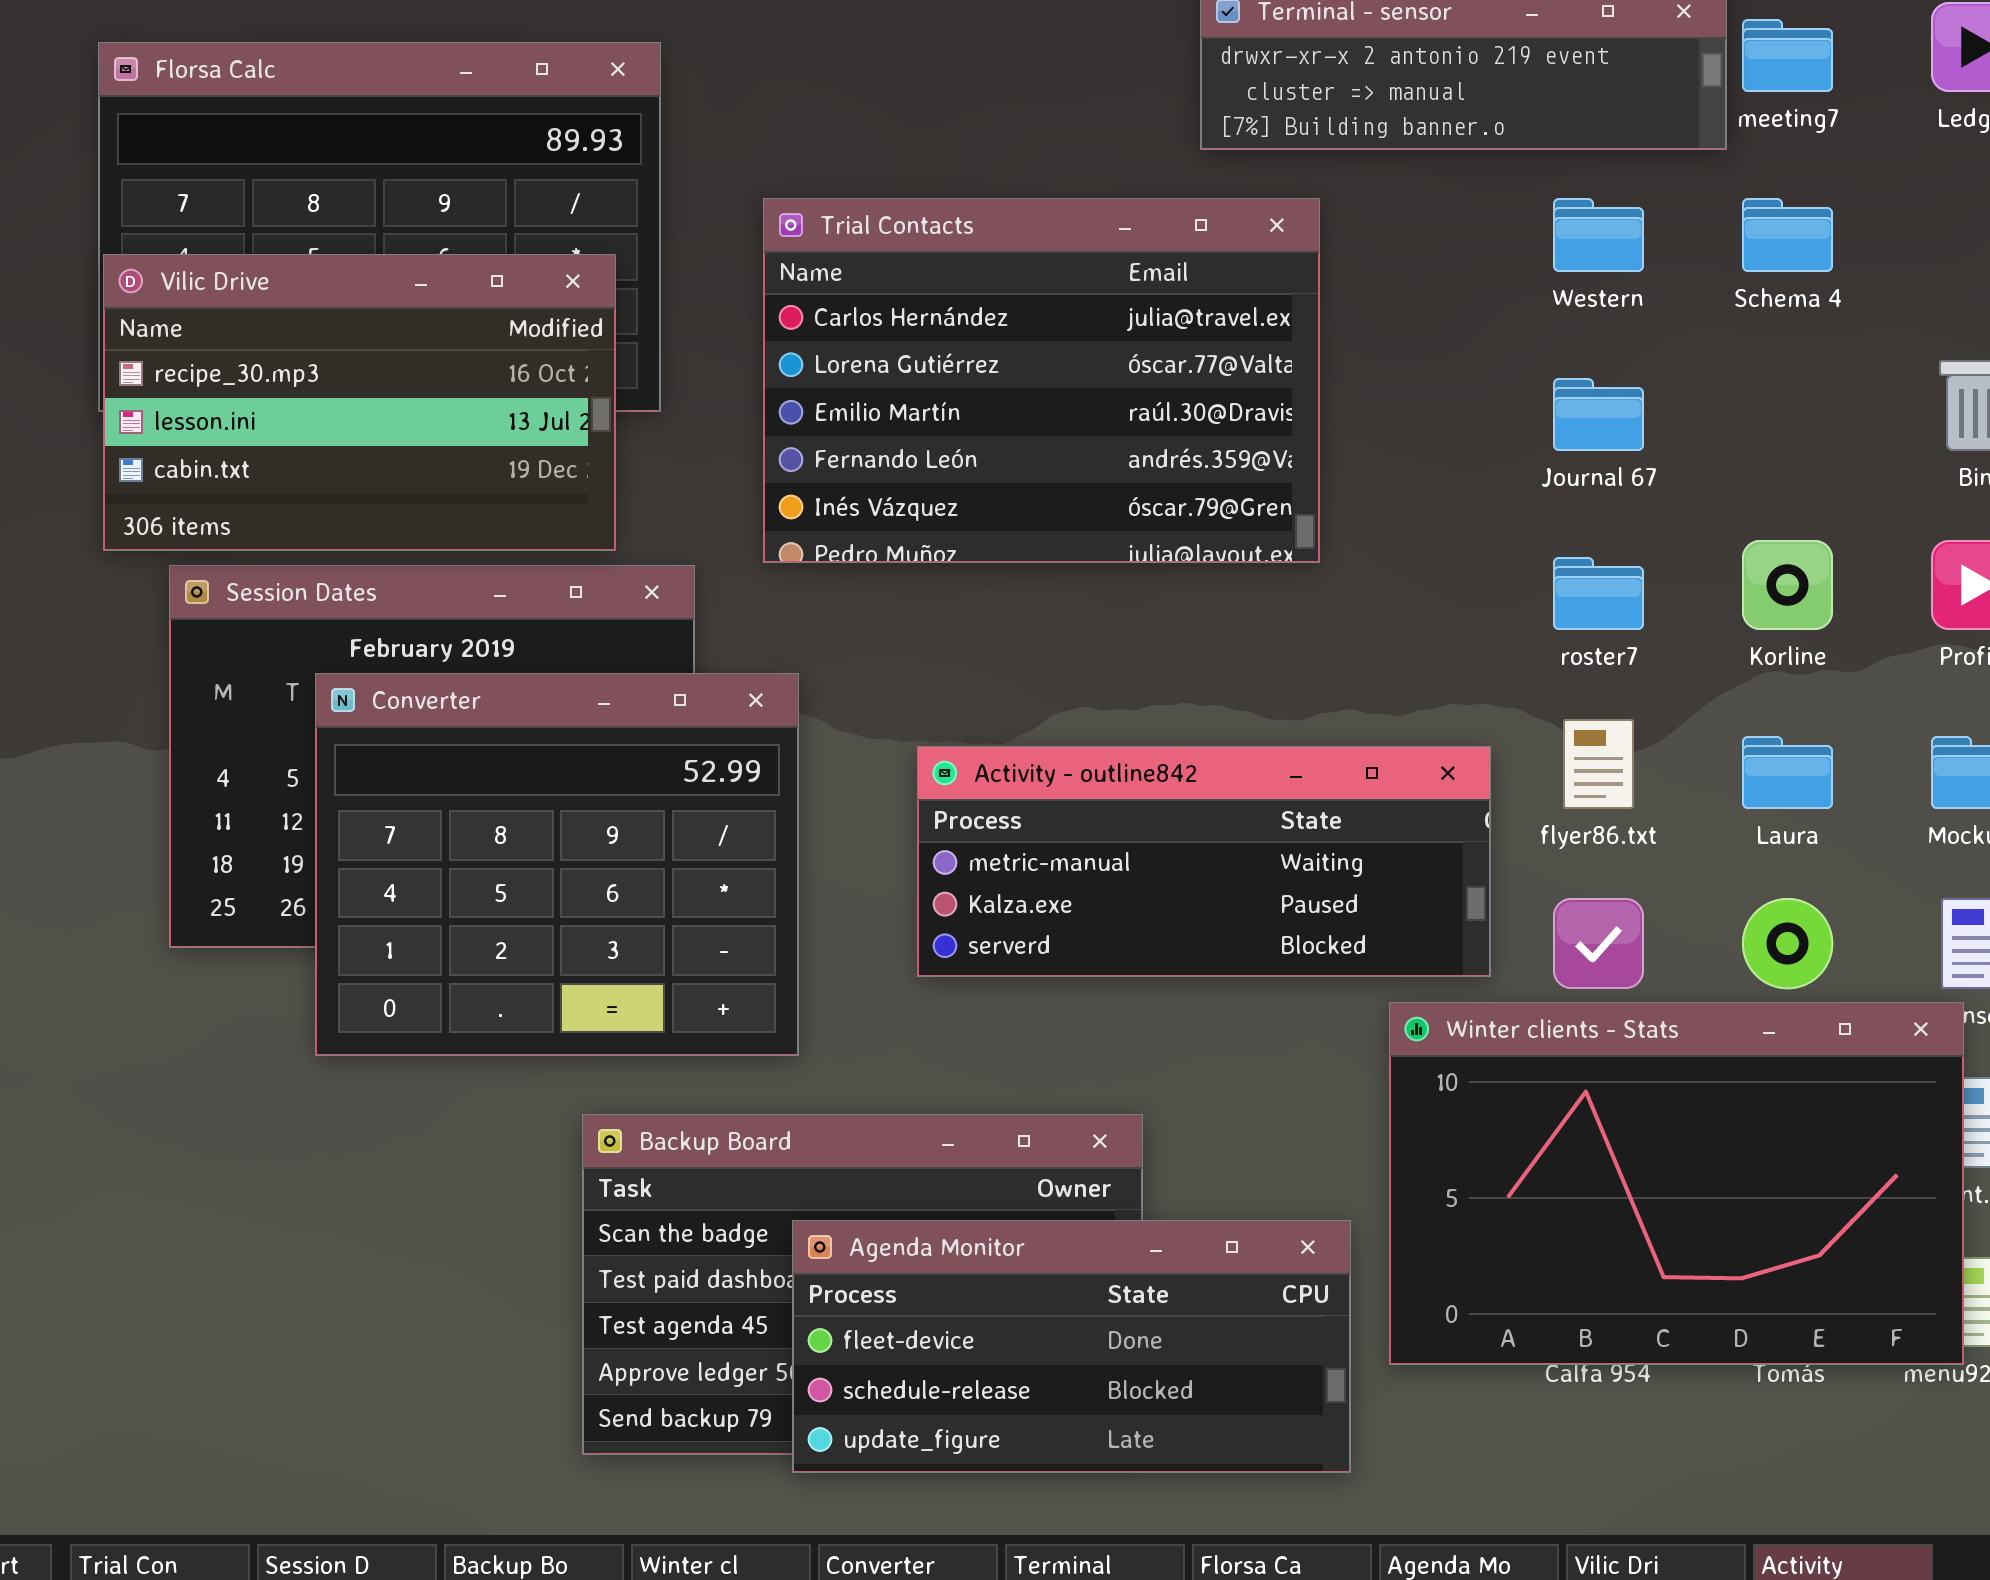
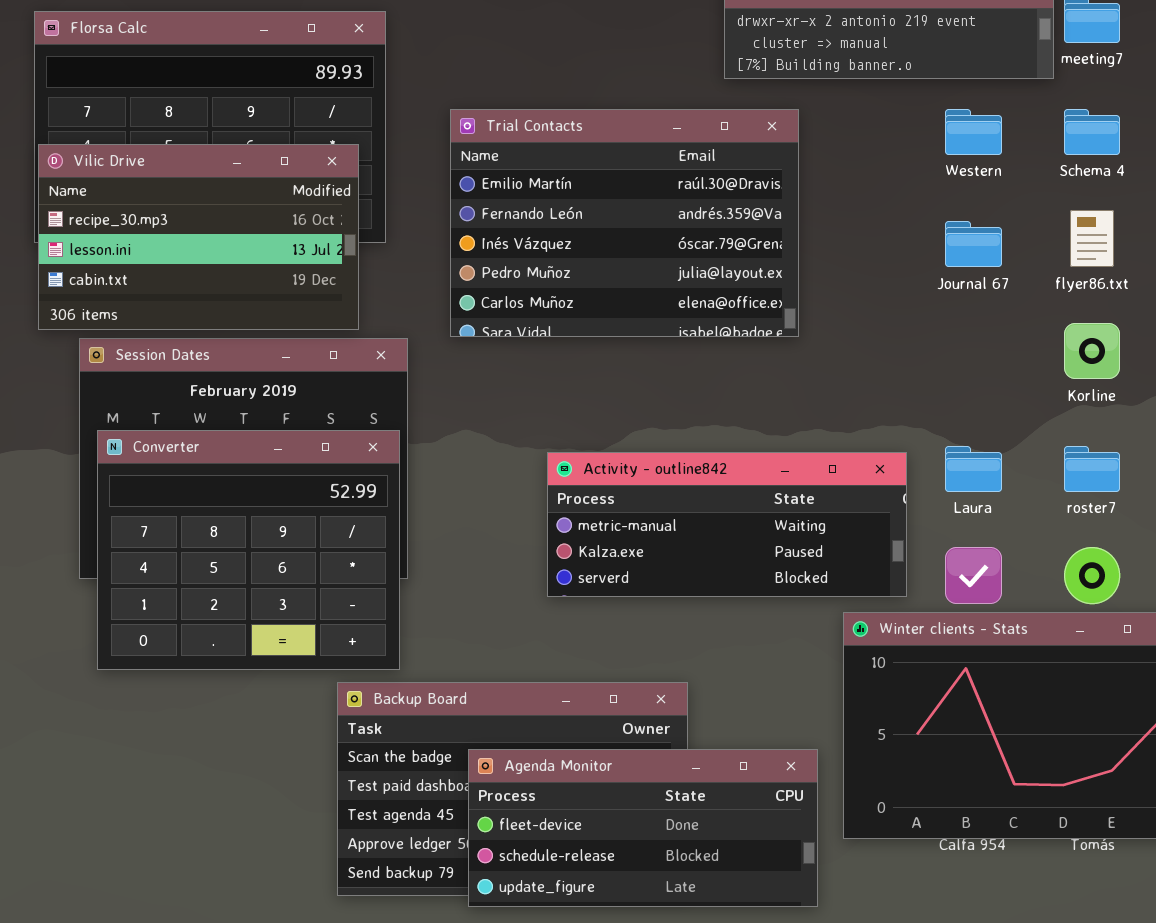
Trial Contacts: [763,198,1320,563] -> [450,109,799,337], scrolled down 2 rows
roster7: [1553,557,1644,630] -> [1064,446,1120,492], moved
Converter: [315,673,799,1056] -> [97,430,400,670], moved
flyer86.txt: [1563,719,1634,809] -> [1070,210,1114,267], moved
Laura: [1742,736,1833,809] -> [945,446,1002,492], moved

